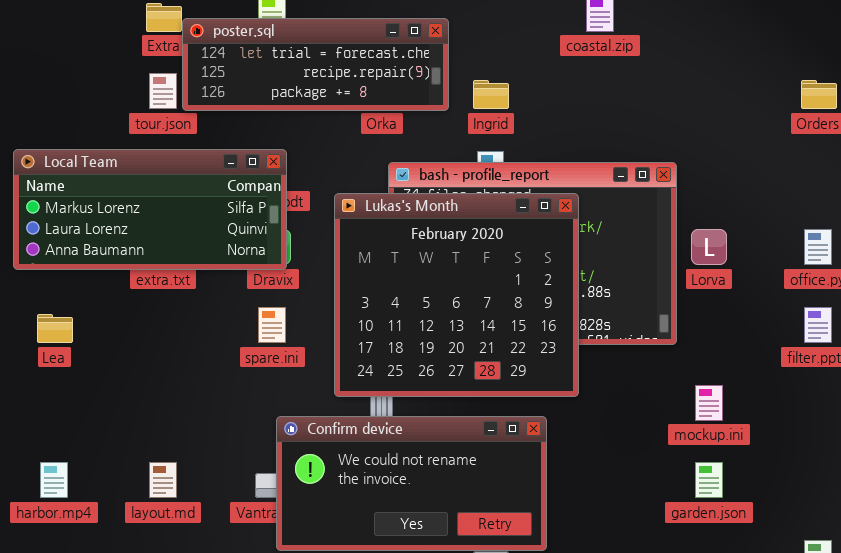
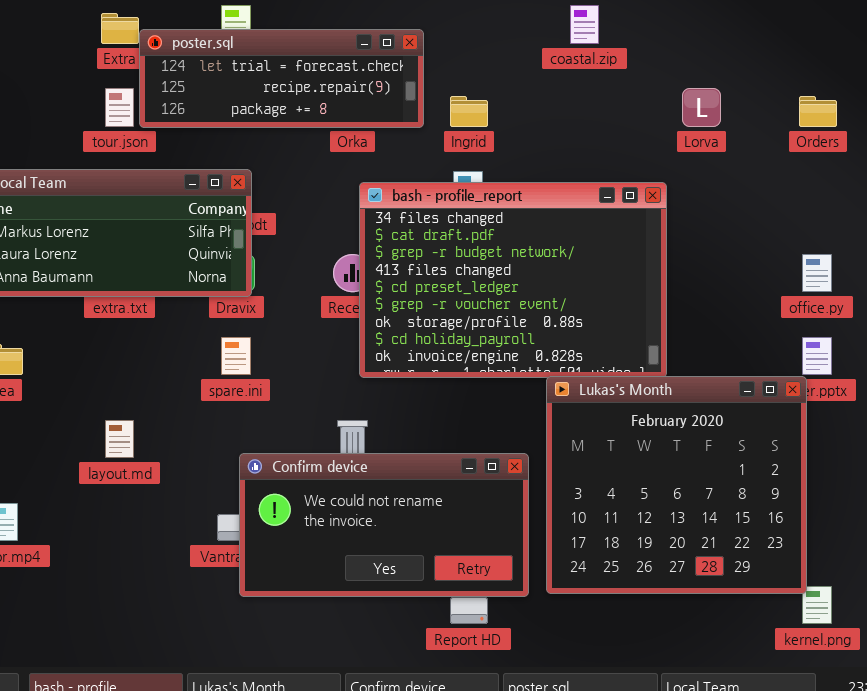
Lukas's Month: [334,193,579,397] -> [546,376,807,594], moved
Lorva: [691,229,727,265] -> [682,88,721,127], moved
layout.md: [149,462,177,498] -> [105,420,134,458], moved

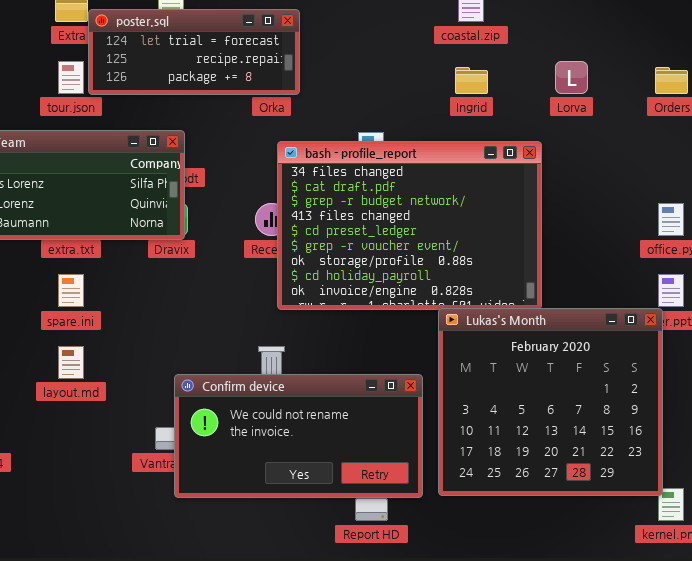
poster.sql: [139,29,424,128] -> [88,9,300,95], resized
Ingrid: [450,96,488,127] -> [455,67,488,94], moved
spare.ini: [221,337,251,375] -> [58,274,84,307], moved

